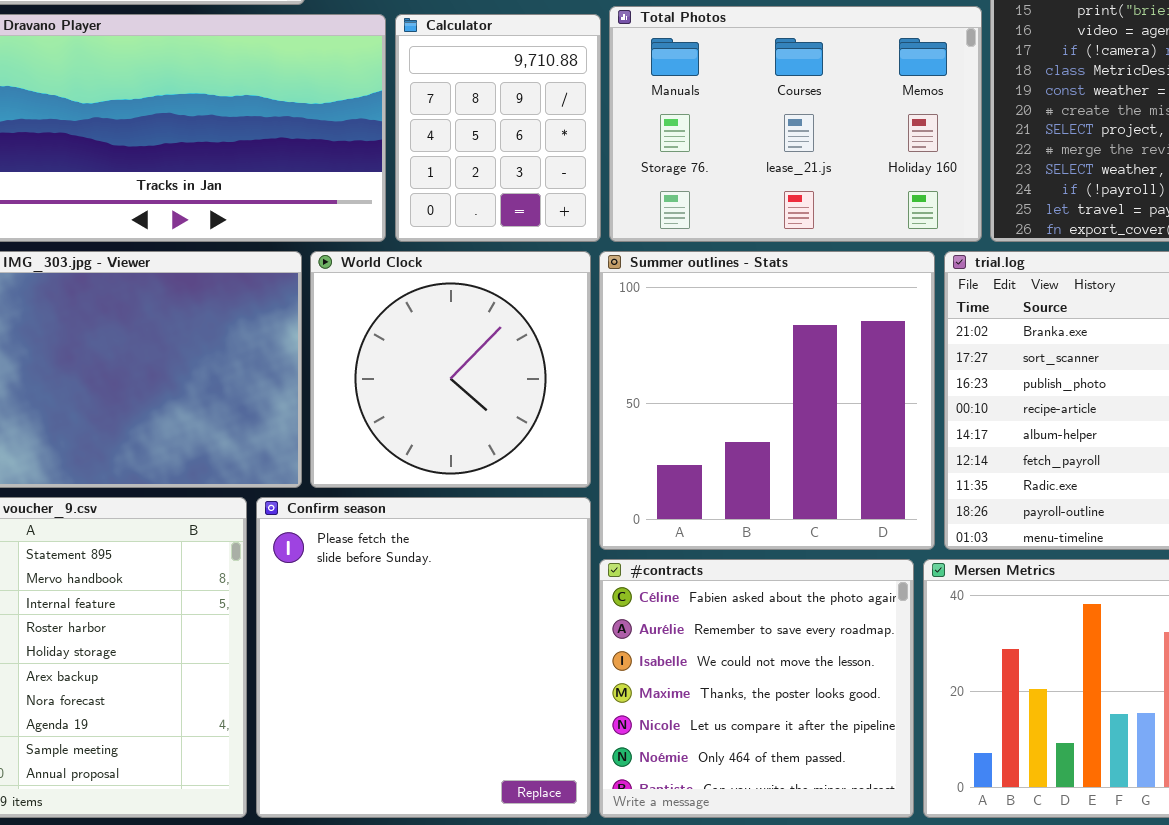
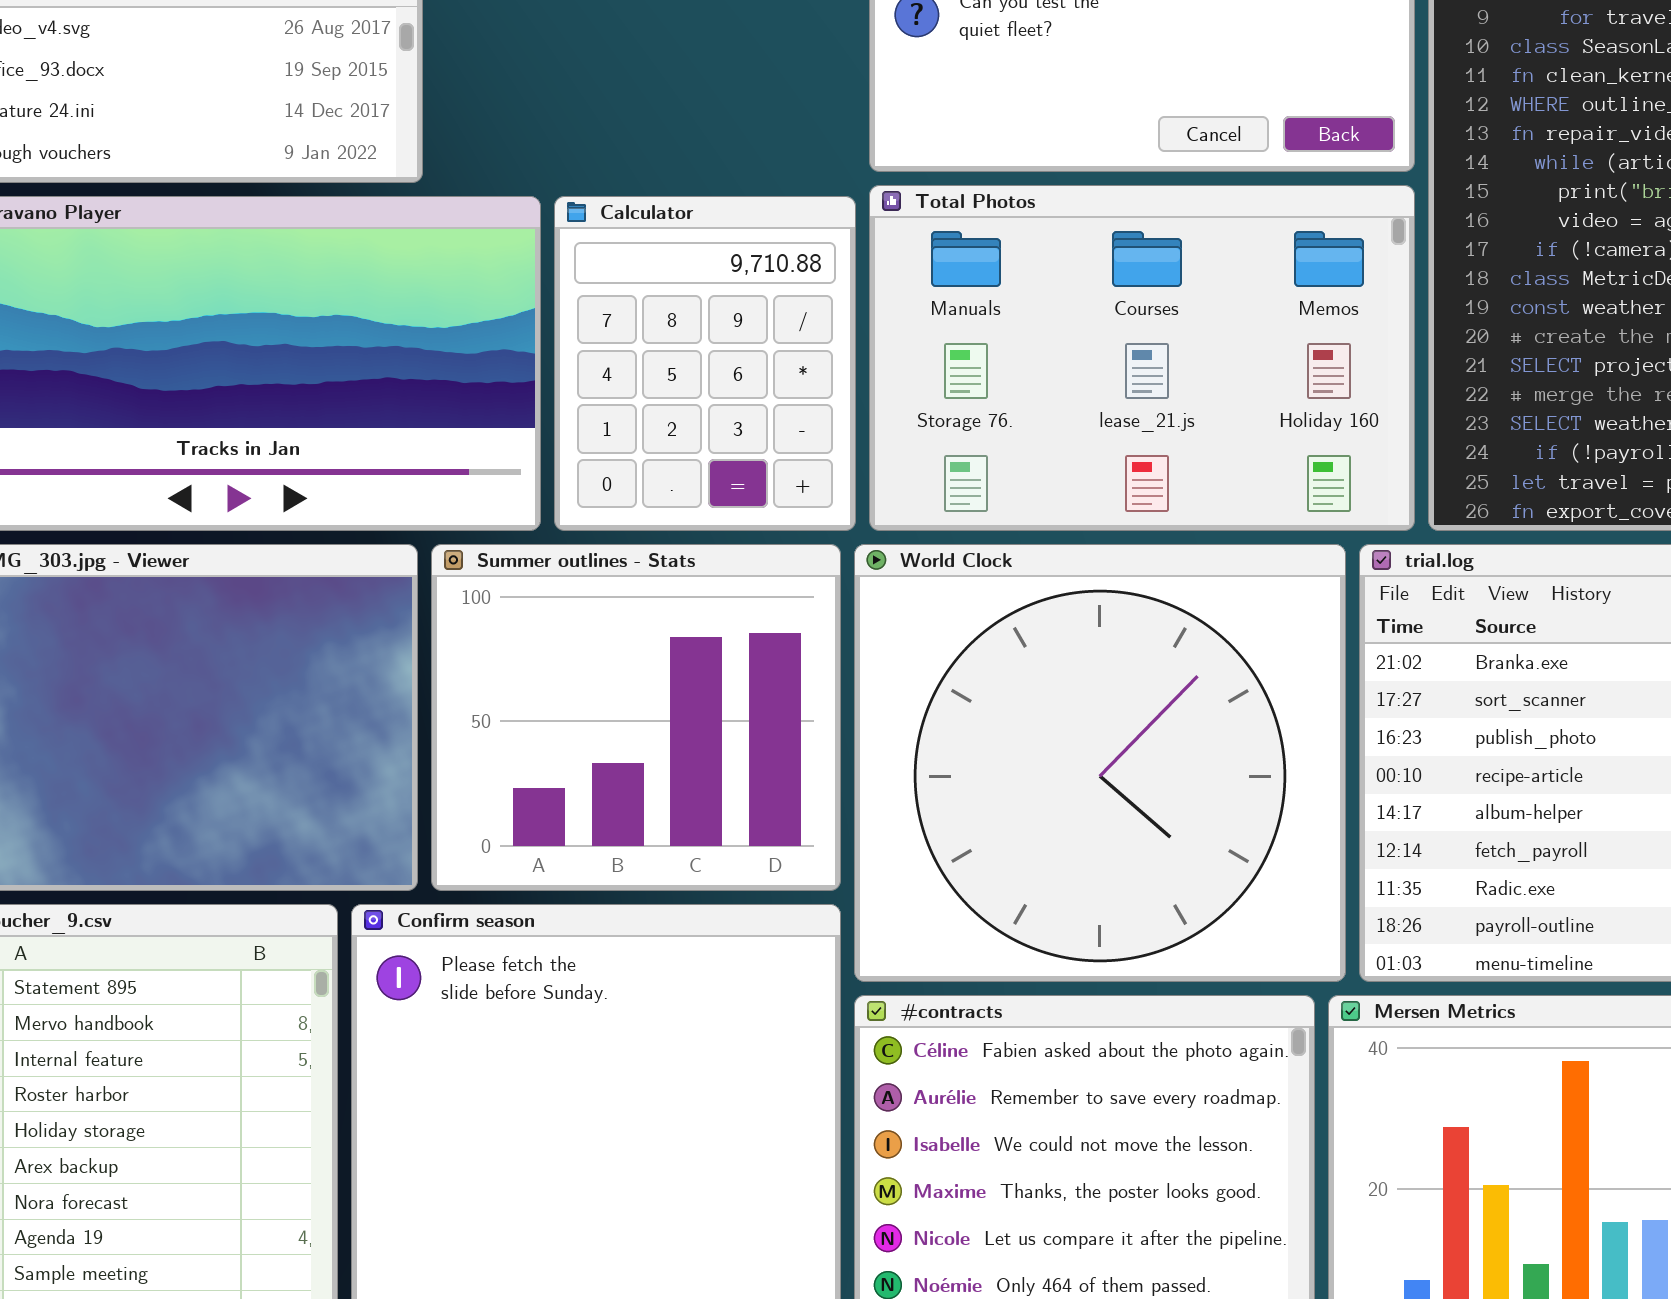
World Clock: [310,251,591,488] -> [854,544,1346,982], moved, resized
Summer outlines - Stats: [599,251,935,550] -> [431,544,841,891], moved, resized

